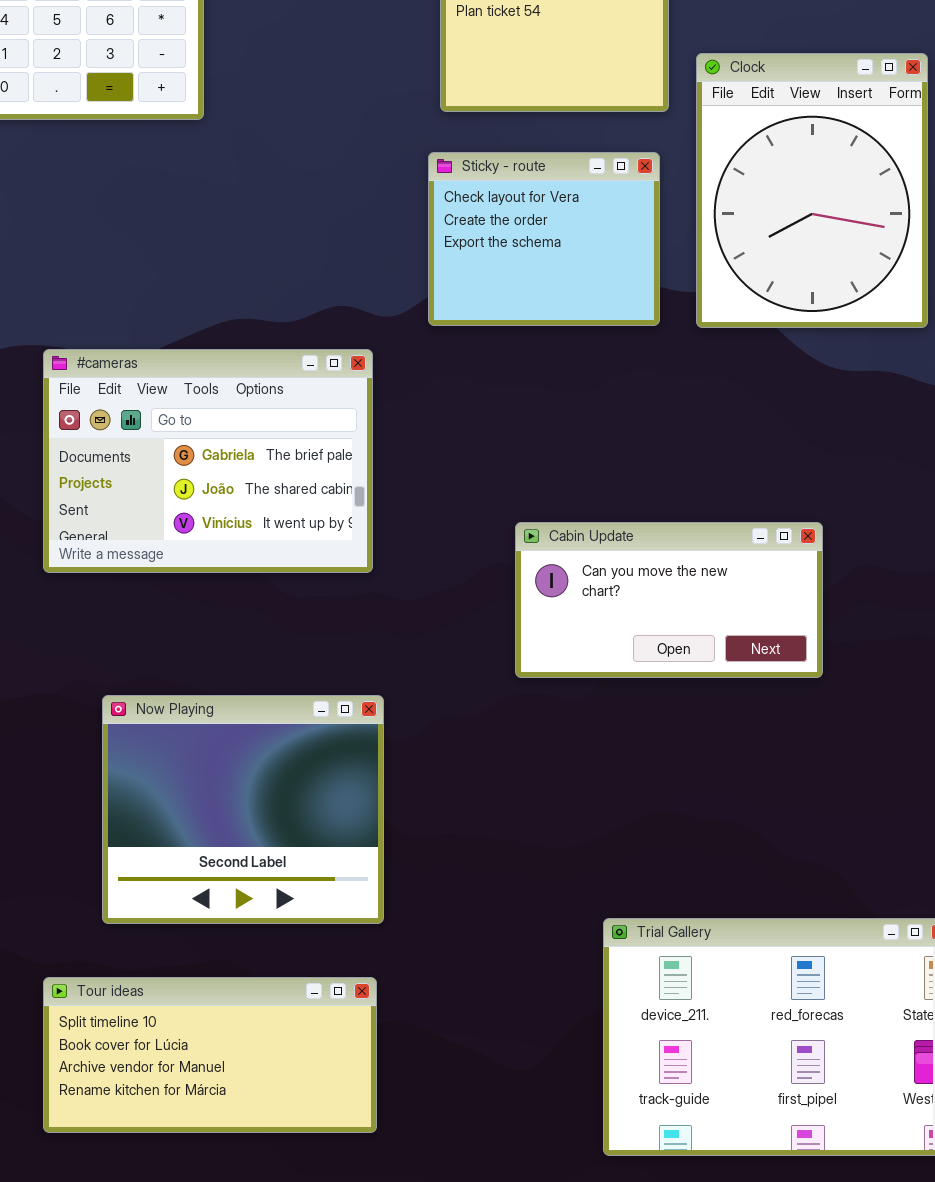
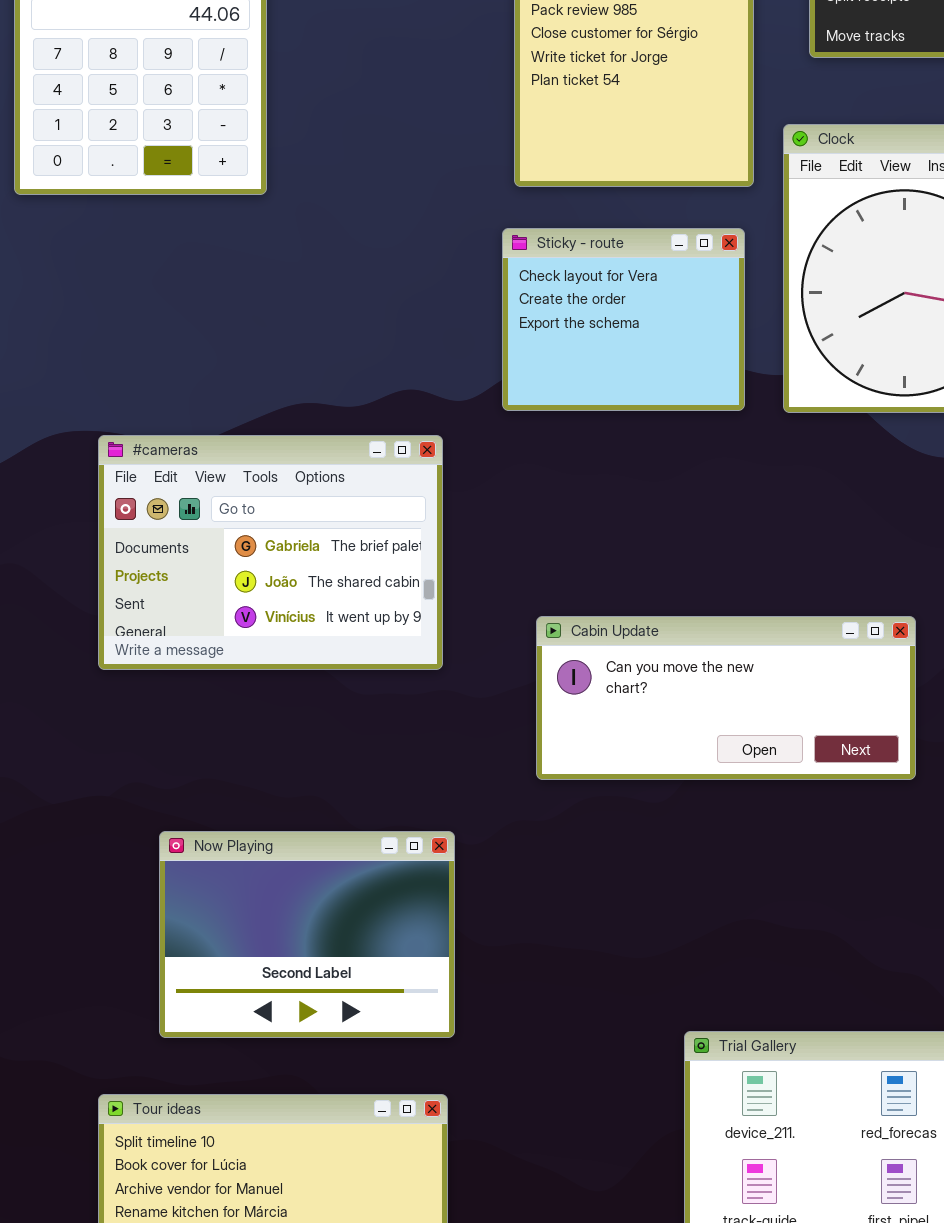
Cabin Update: [515,522,823,678] -> [536,616,916,780], resized
Now Playing: [102,695,384,924] -> [159,831,455,1038], resized

